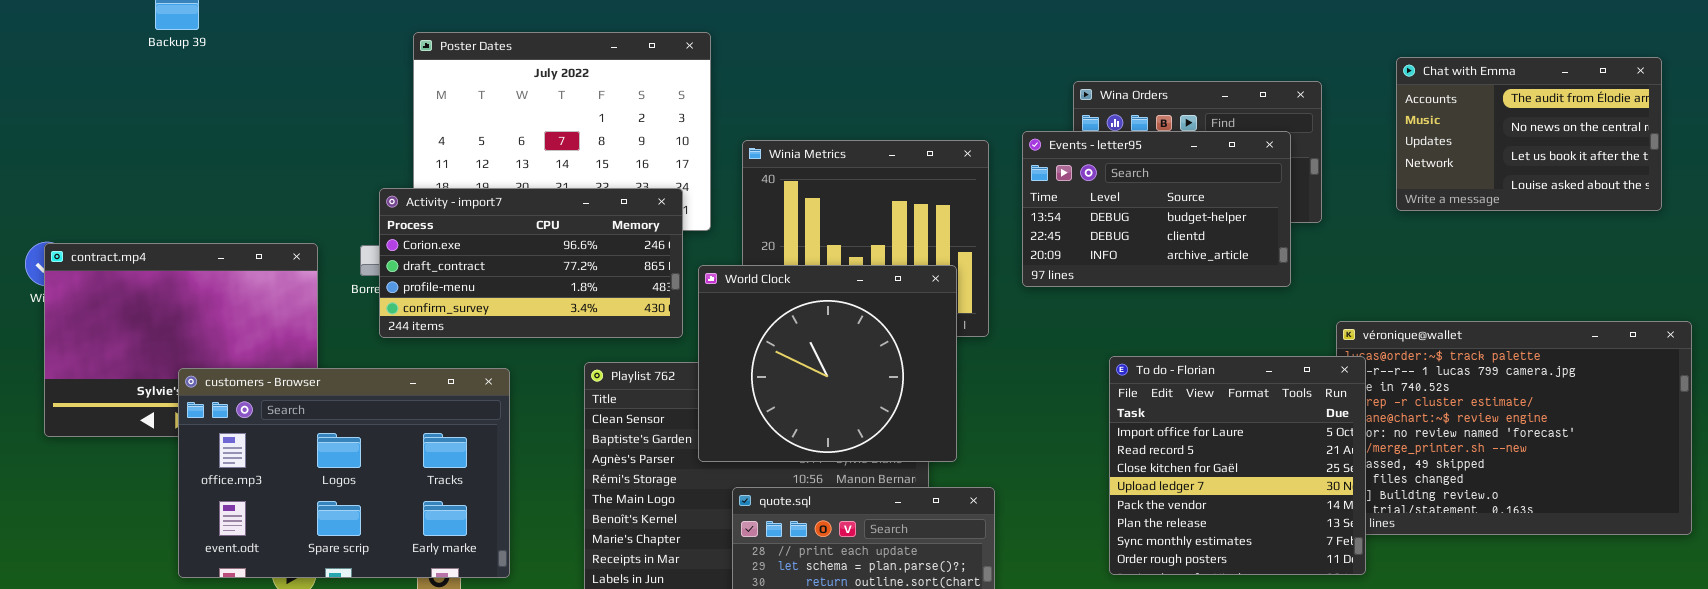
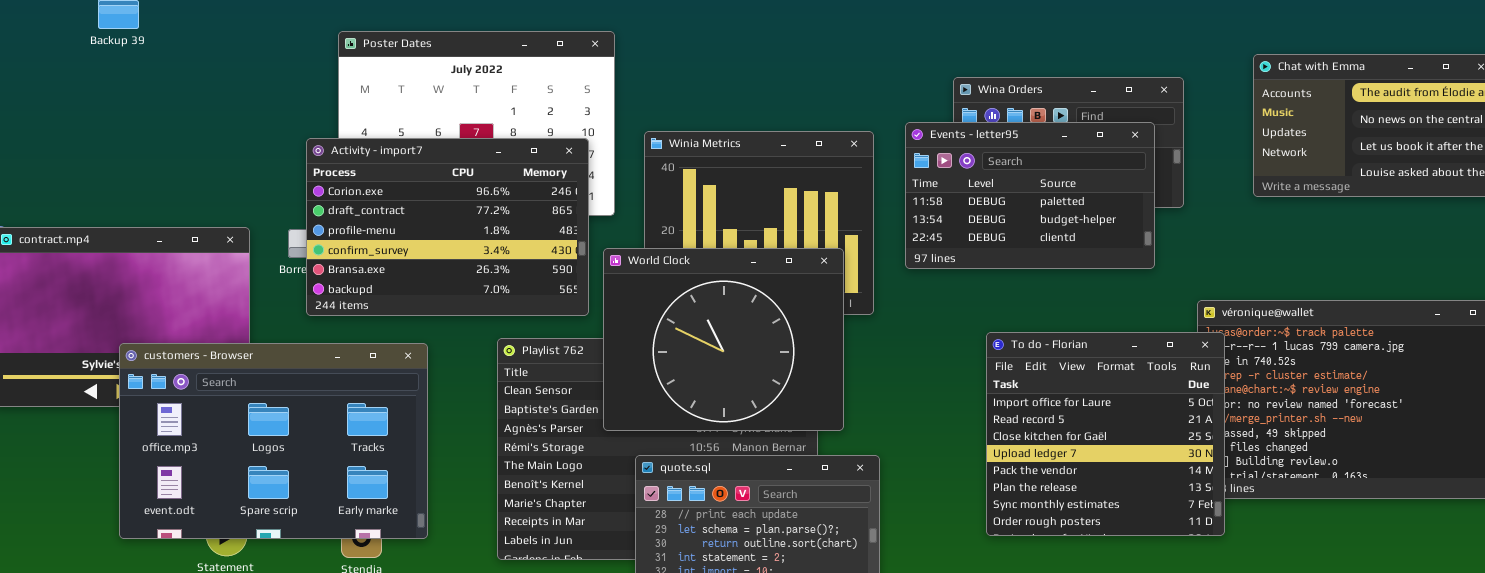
Events - letter95: [1022,131,1291,287] -> [905,122,1155,269], scrolled up 1 row
Activity - import7: [379,188,683,338] -> [306,138,589,316], resized

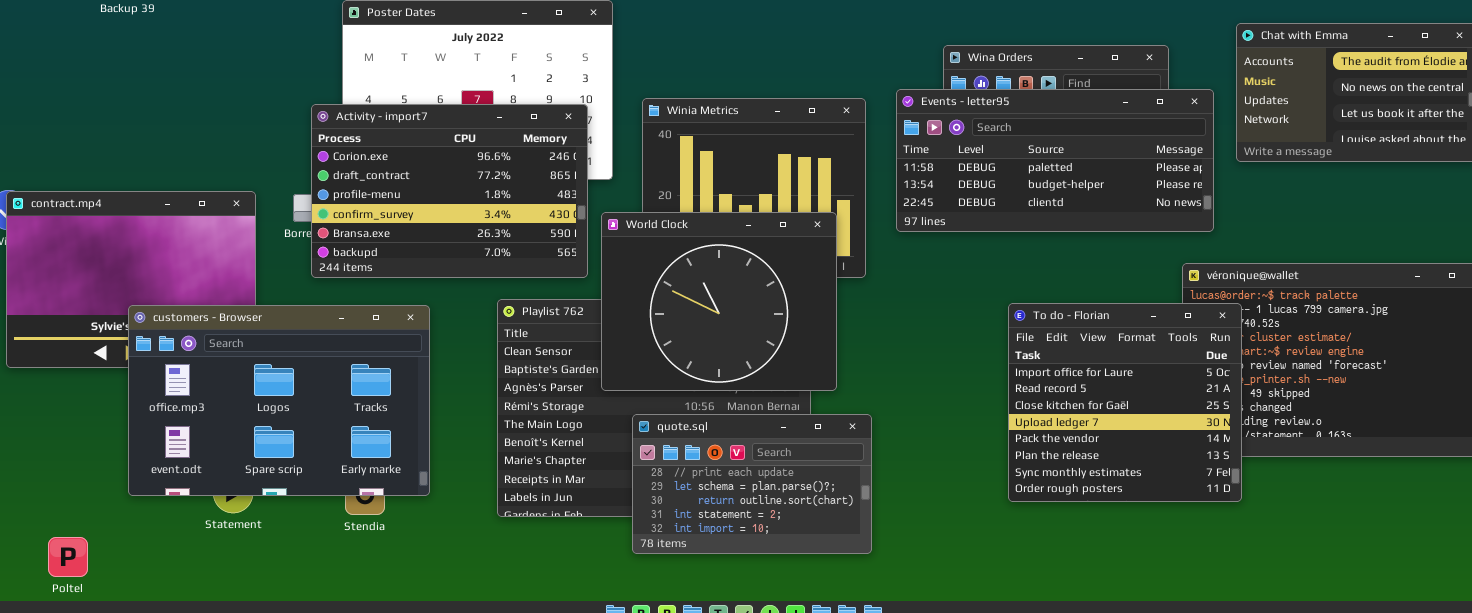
Events - letter95: [905,122,1155,269] -> [896,89,1214,232], resized
To do - Florian: [986,332,1225,536] -> [1008,303,1242,502], moved

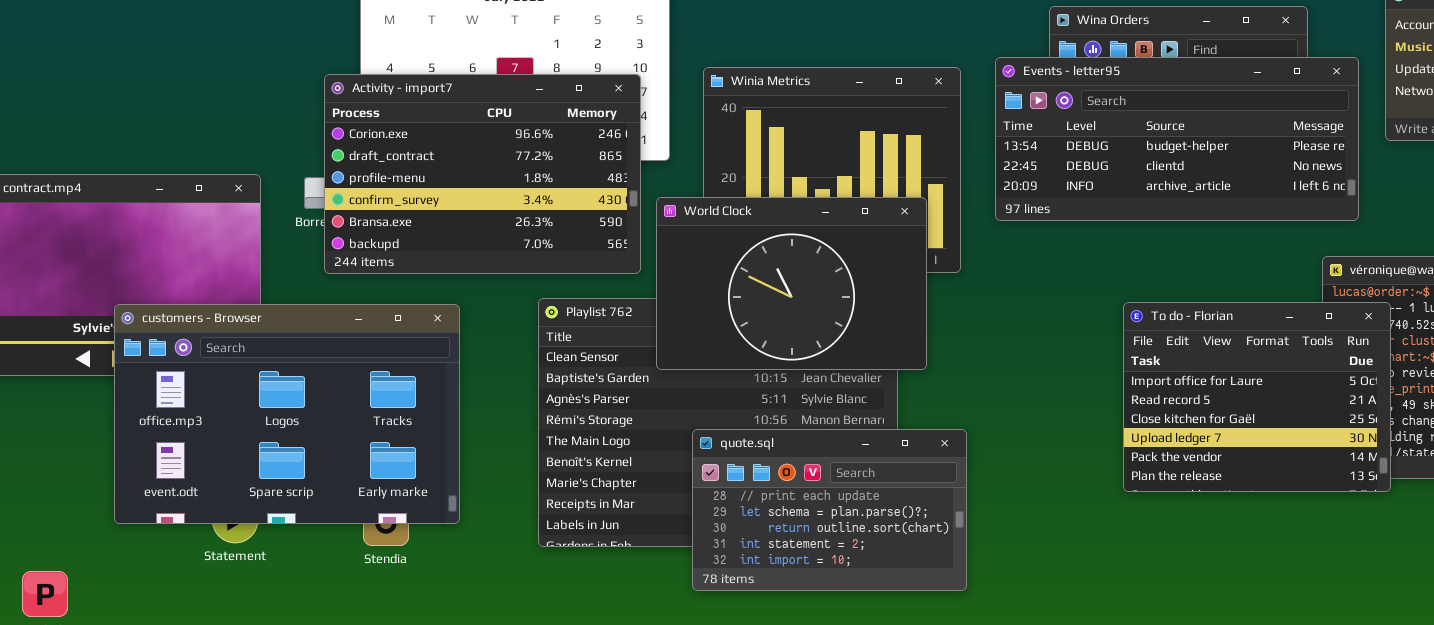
Events - letter95: [896,89,1214,232] -> [995,57,1359,221], scrolled down 1 row
World Clock: [601,212,837,391] -> [656,197,927,370], resized
To do - Florian: [1008,303,1242,502] -> [1123,302,1391,492], resized

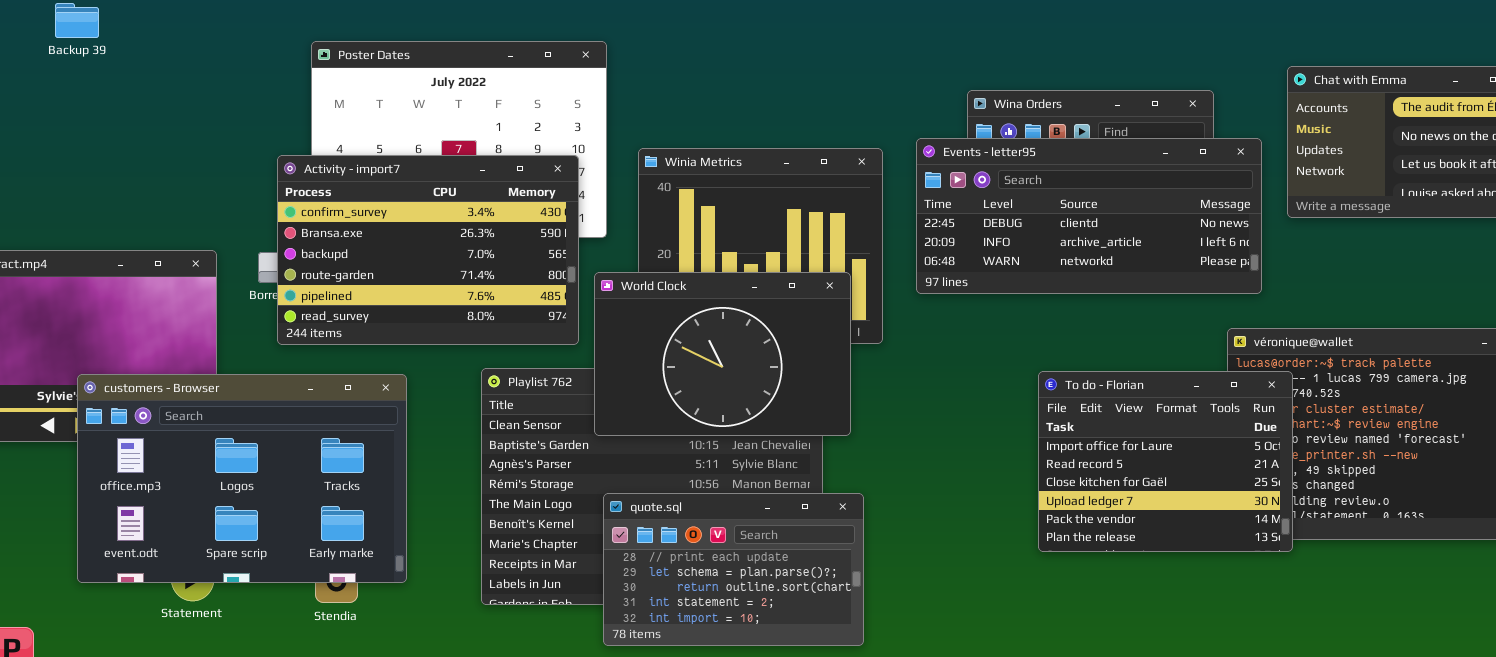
Events - letter95: [995,57,1359,221] -> [916,138,1262,294], scrolled down 1 row
Activity - import7: [324,74,641,274] -> [277,155,579,345], scrolled down 3 rows
quote.sql: [692,429,967,591] -> [603,493,864,646], moved

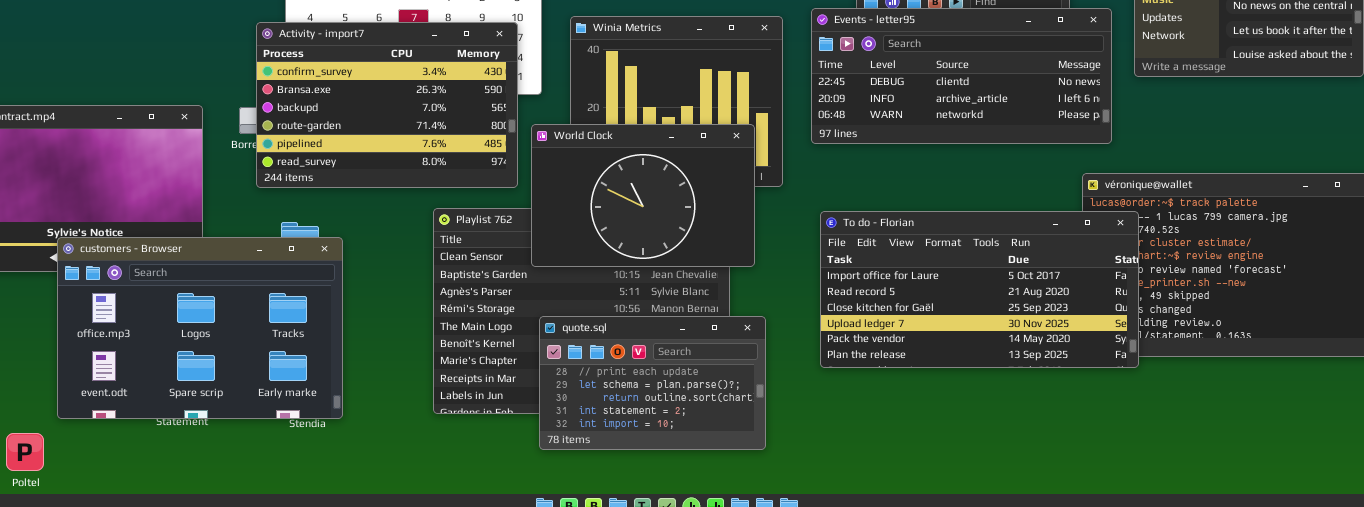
To do - Florian: [1038,371,1293,552] -> [820,211,1139,368], resized
customers - Browser: [77,374,407,583] -> [57,237,343,419], moved

